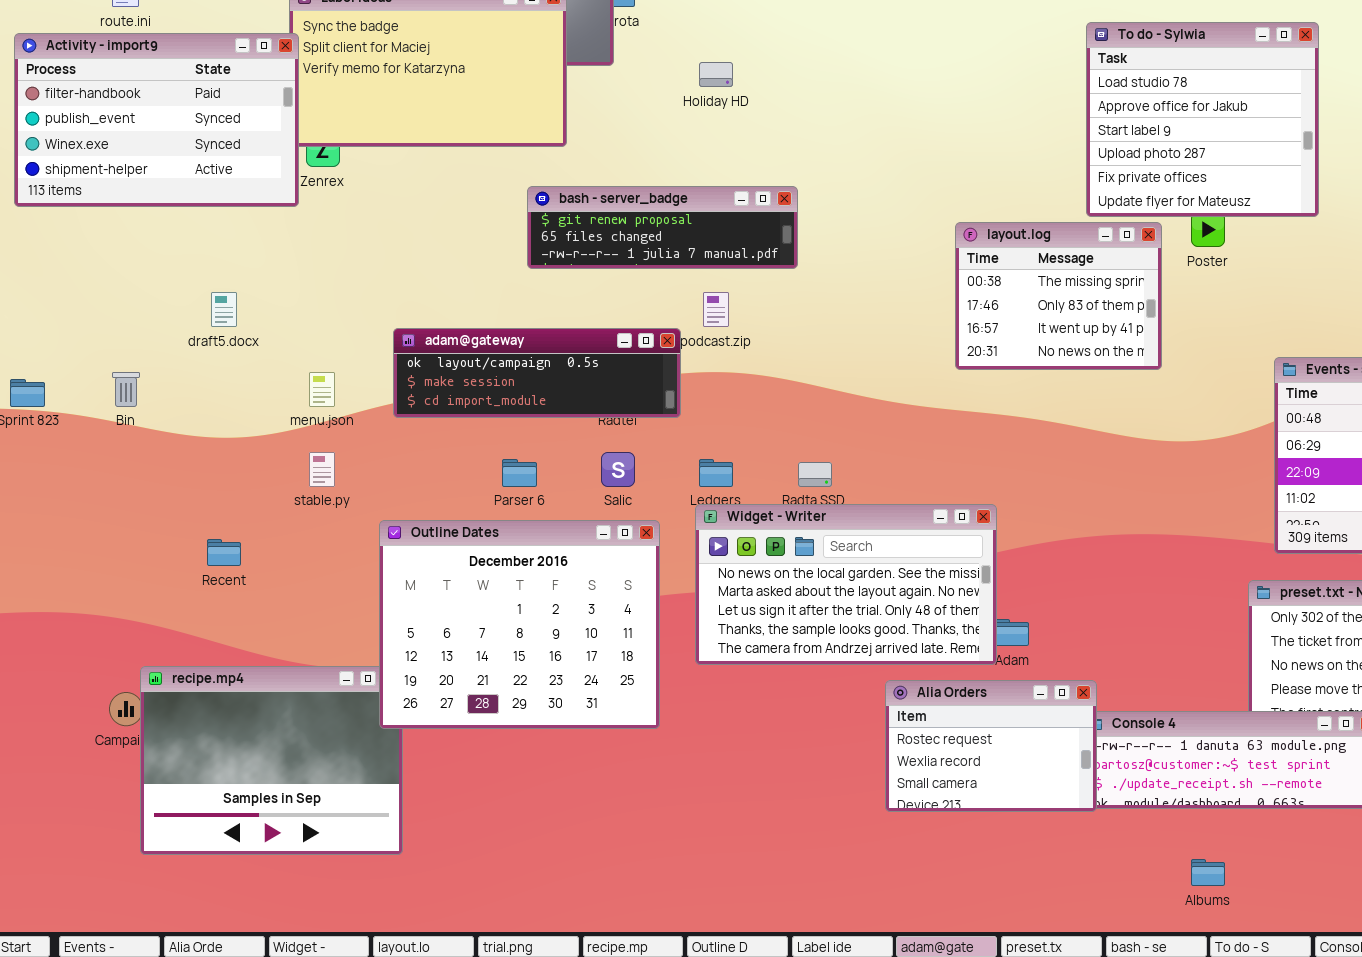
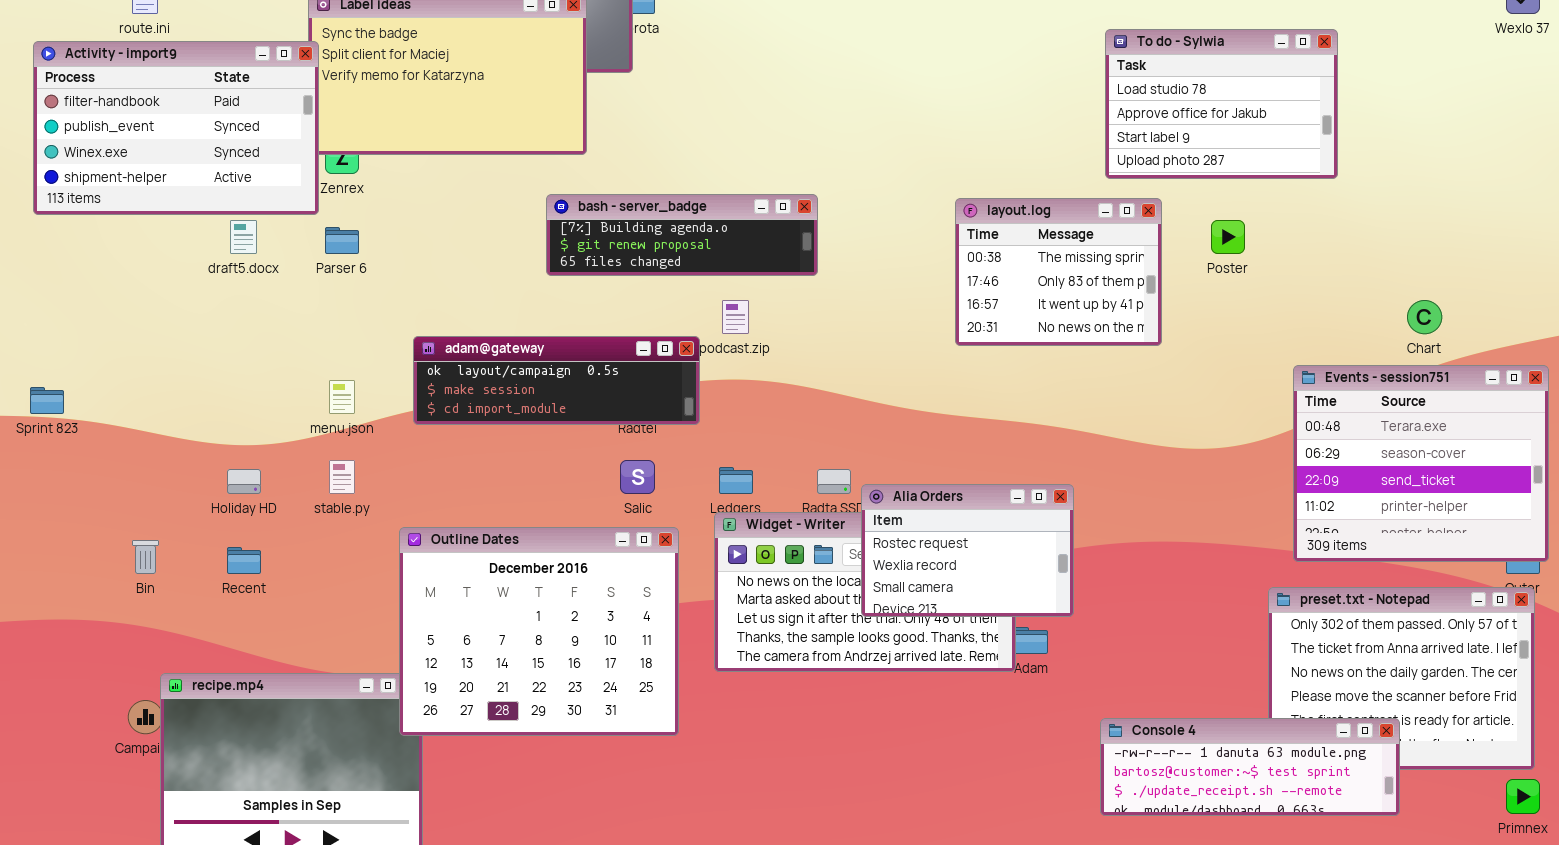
To do - Sylwia: [1086,22,1319,217] -> [1105,29,1338,179], resized
Holiday HD: [699,62,733,87] -> [227,469,261,494], moved
bash - server_badge: [527,186,798,269] -> [546,194,818,276], scrolled up 1 row
layout.log: [955,222,1162,370] -> [955,198,1162,346], moved
draft5.docx: [211,292,237,327] -> [230,220,257,254], moved
Bin: [112,372,140,407] -> [132,540,159,574], moved
Parser 6: [502,459,537,487] -> [325,227,359,254], moved
Alia Orders: [885,680,1097,812] -> [861,484,1074,617], moved

